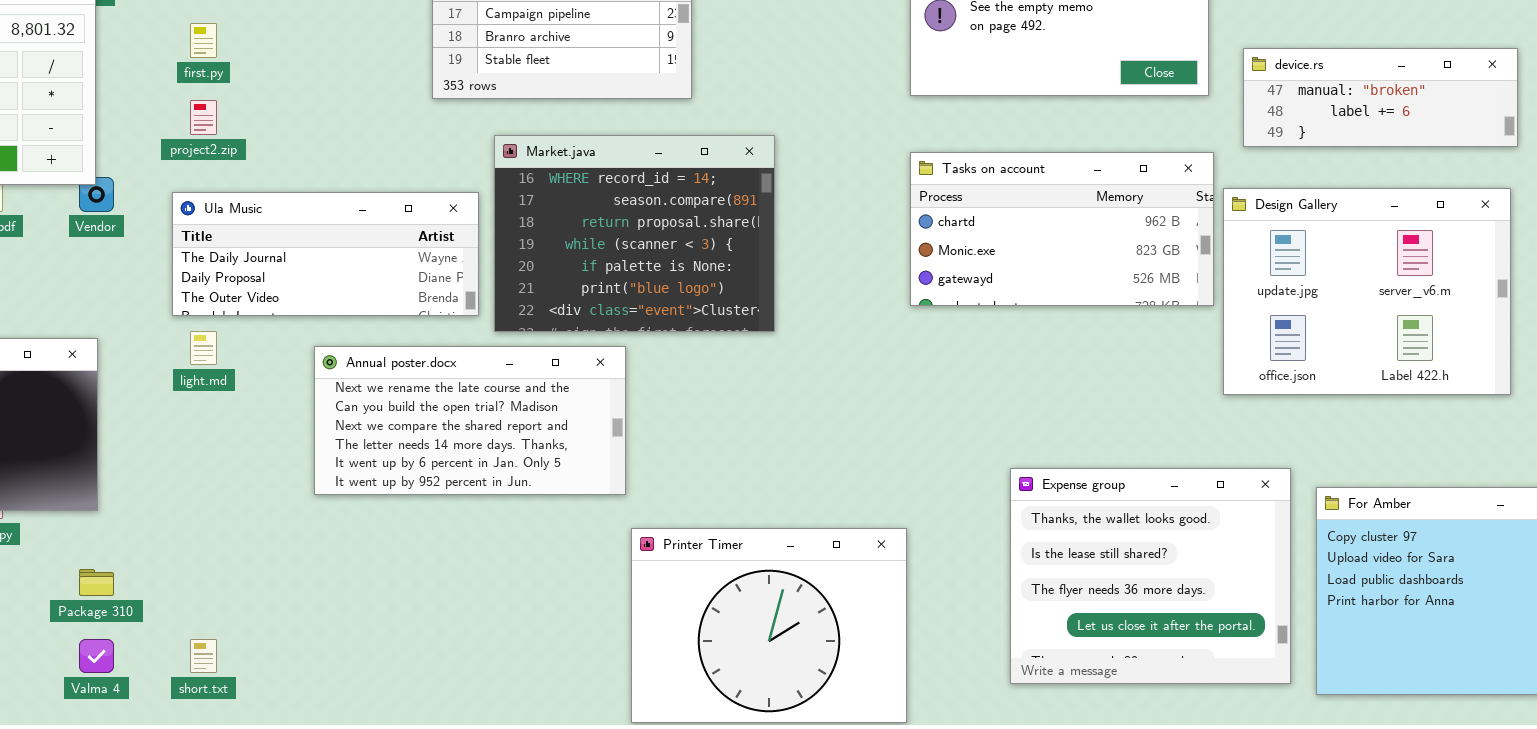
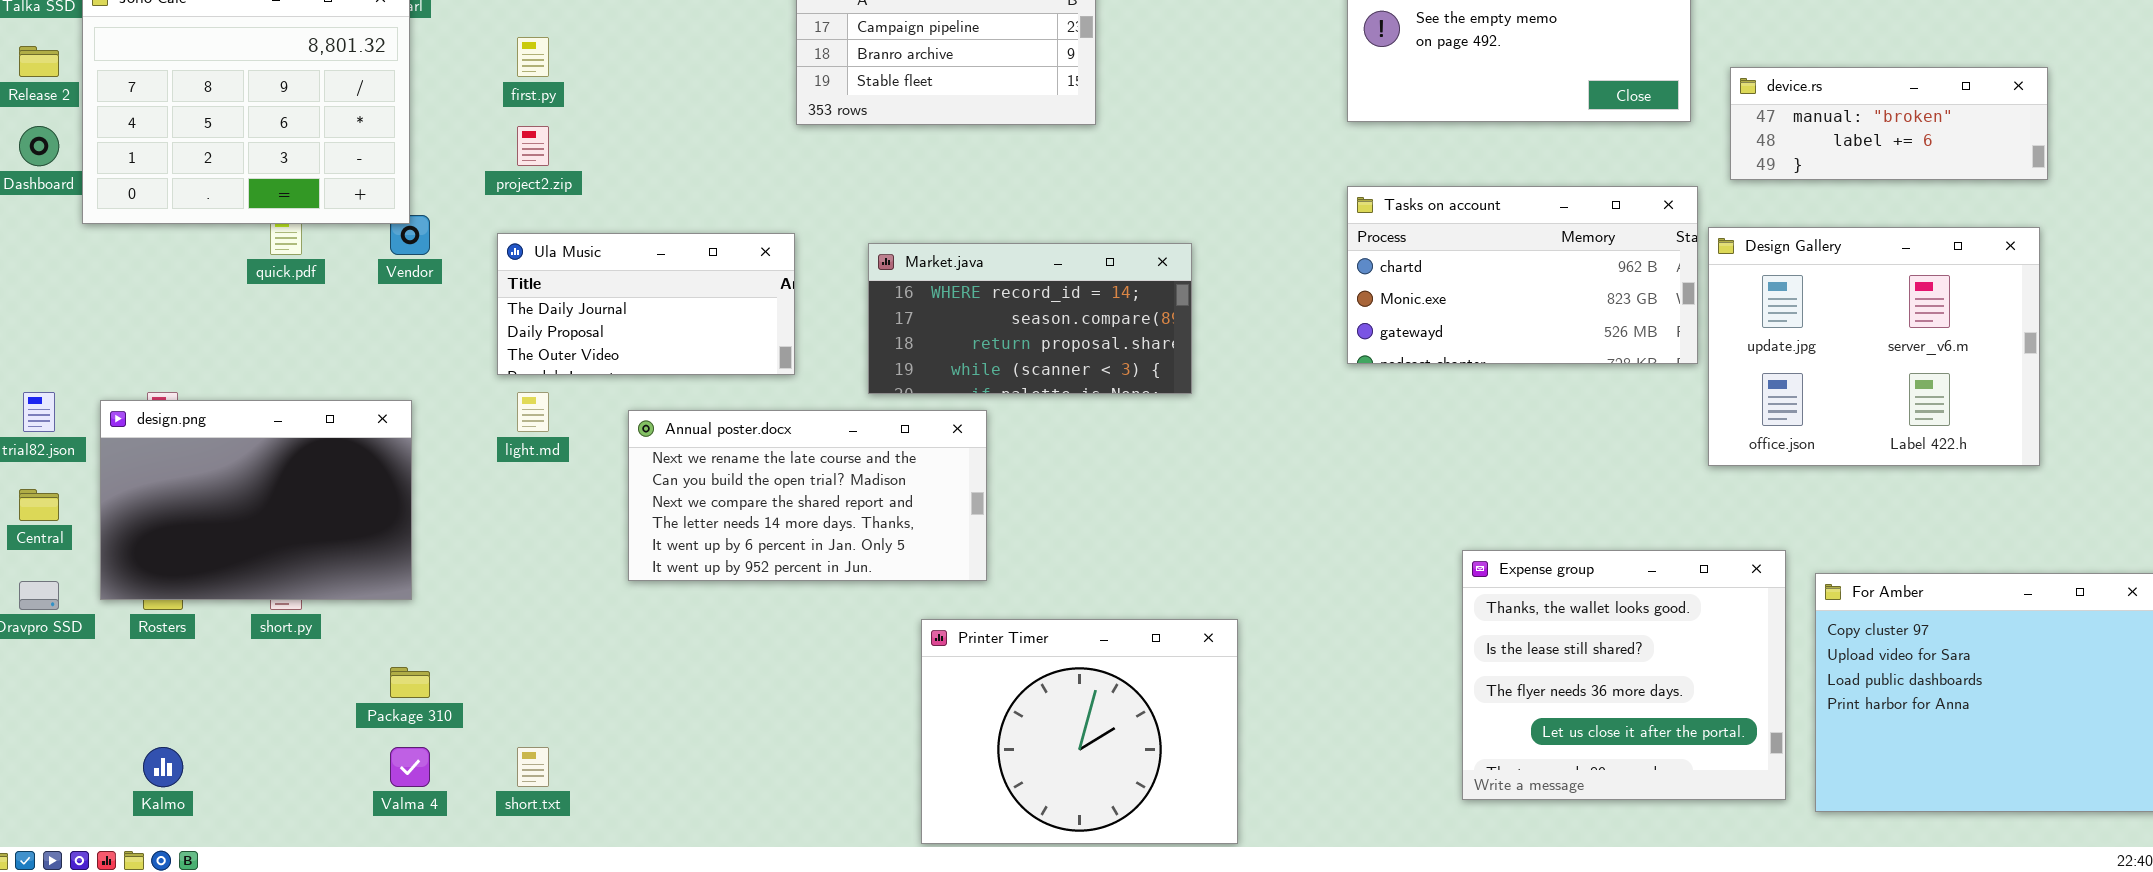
Market.java: [494,135,775,332] -> [868,243,1192,394], resized
Ula Music: [172,192,479,316] -> [497,233,795,375], resized
Annual poster.docx: [314,346,626,495] -> [628,410,987,581], moved
Printer Timer: [631,528,907,723] -> [921,619,1238,844], moved

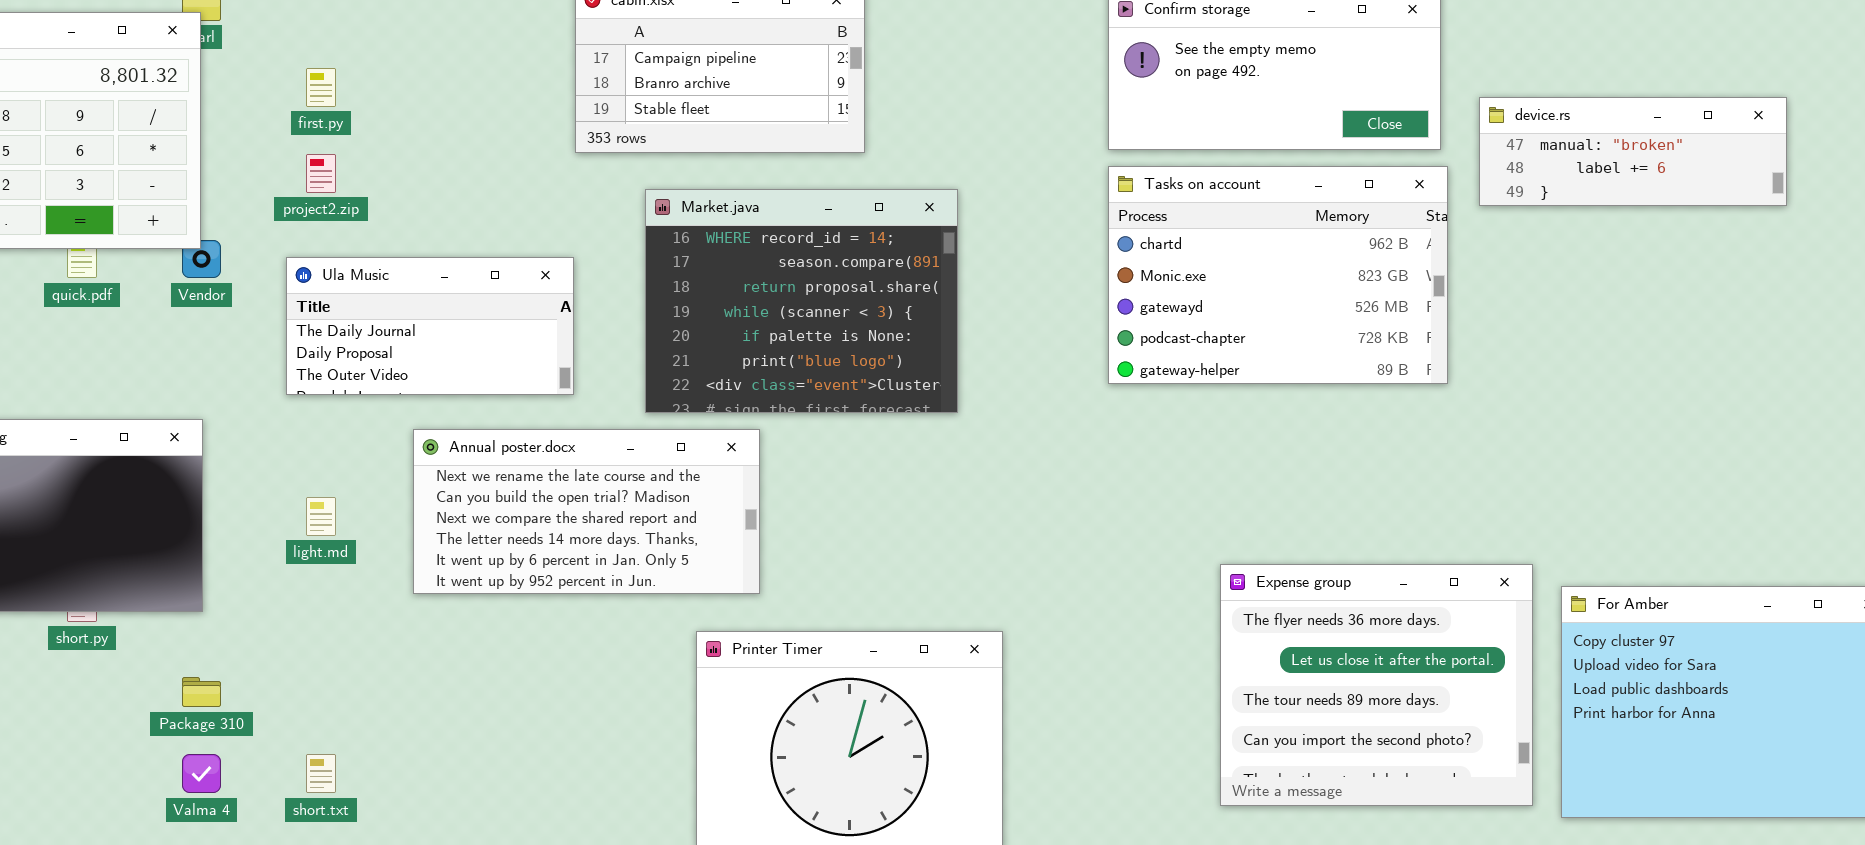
Tasks on account: [1347,186,1698,364] -> [1108,166,1448,384], resized
Design Gallery: [1708,227,2040,466] -> none, closed
Market.java: [868,243,1192,394] -> [645,189,958,413], resized
light.md: [517,392,549,432] -> [306,497,336,536], moved
Expense group: [1462,550,1786,800] -> [1220,564,1533,806], scrolled down 2 rows

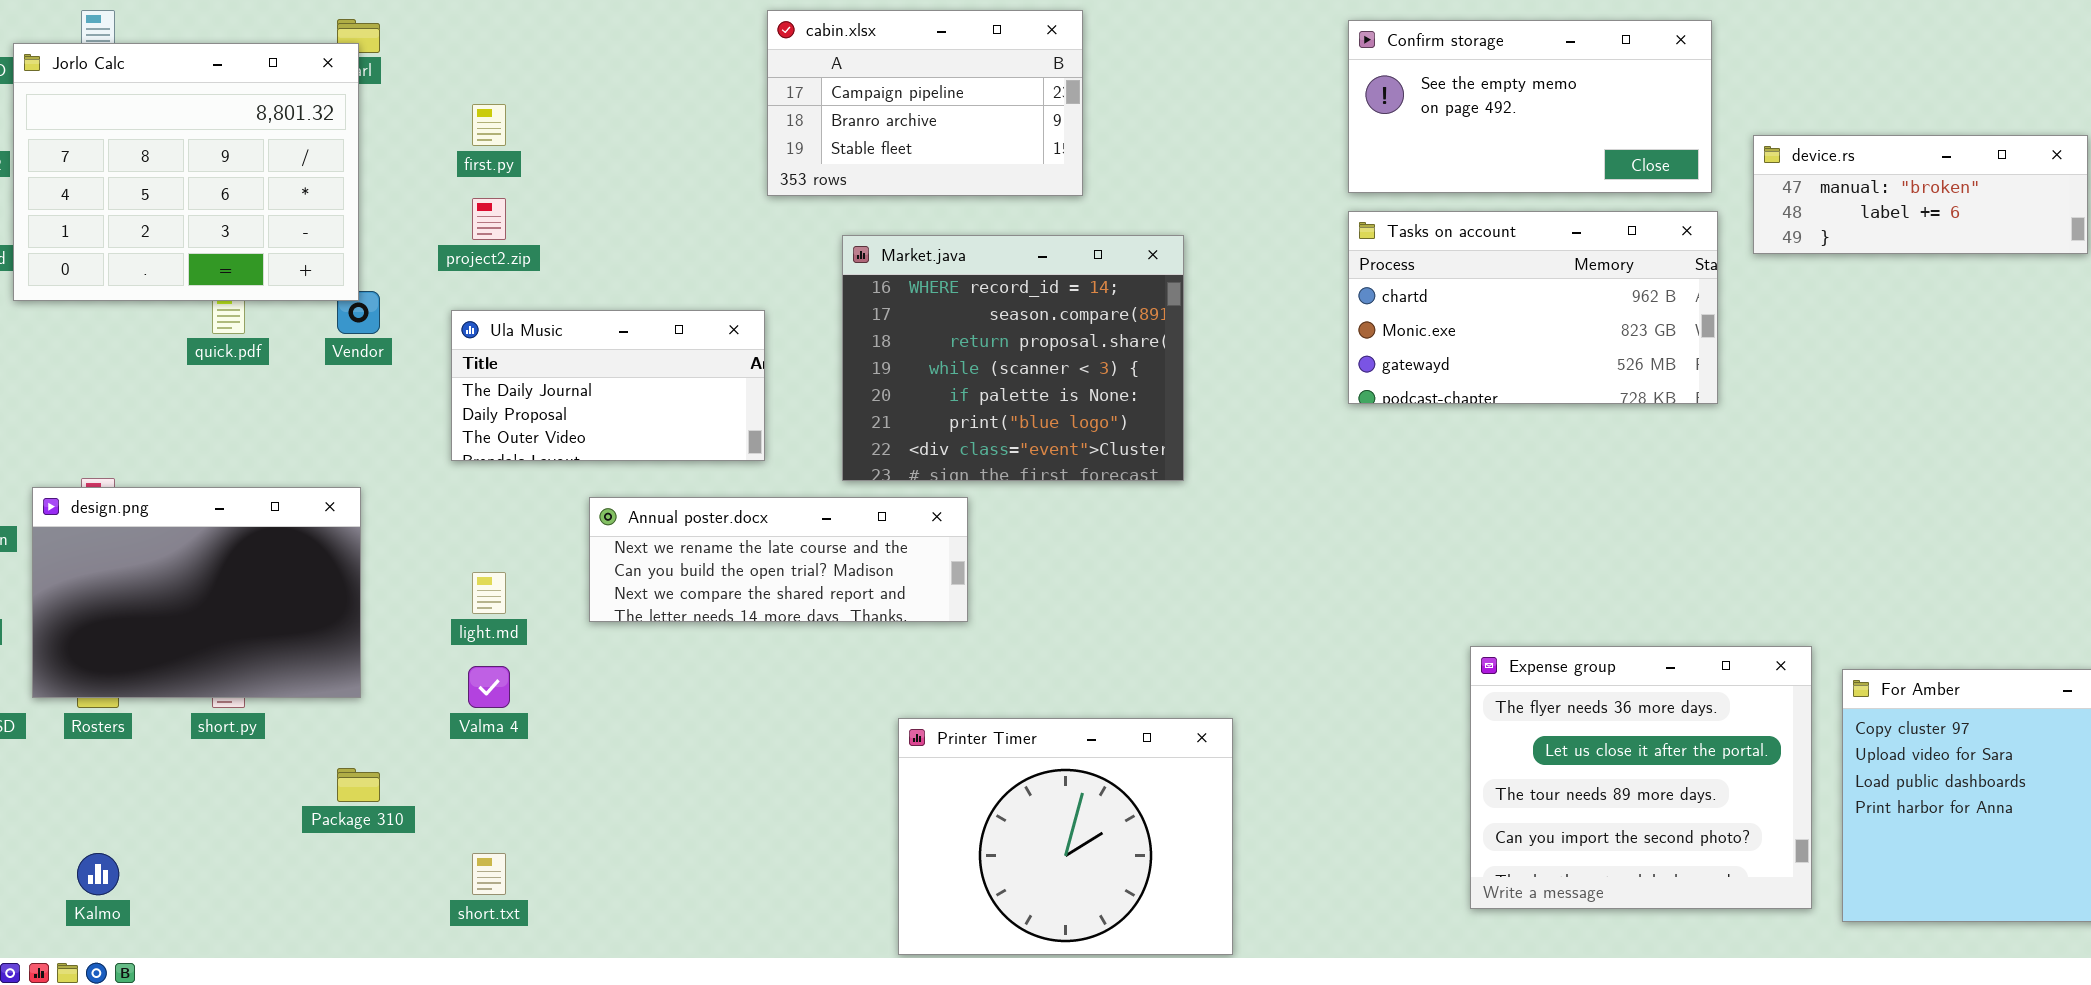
Tasks on account: [1108,166,1448,384] -> [1348,211,1718,404], resized
Annual poster.docx: [413,429,760,594] -> [589,497,968,622], resized
Valma 4: [182,754,221,793] -> [468,666,510,708], moved

